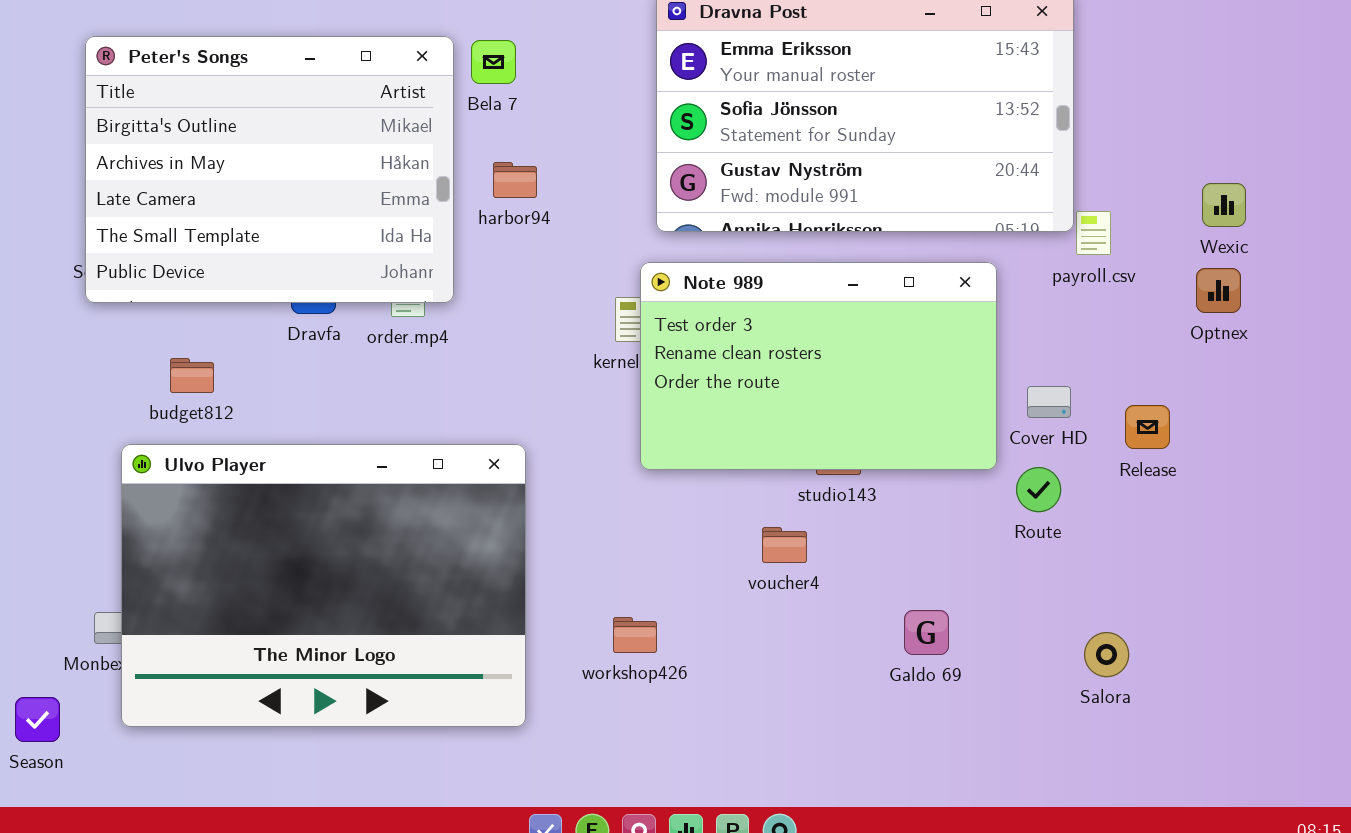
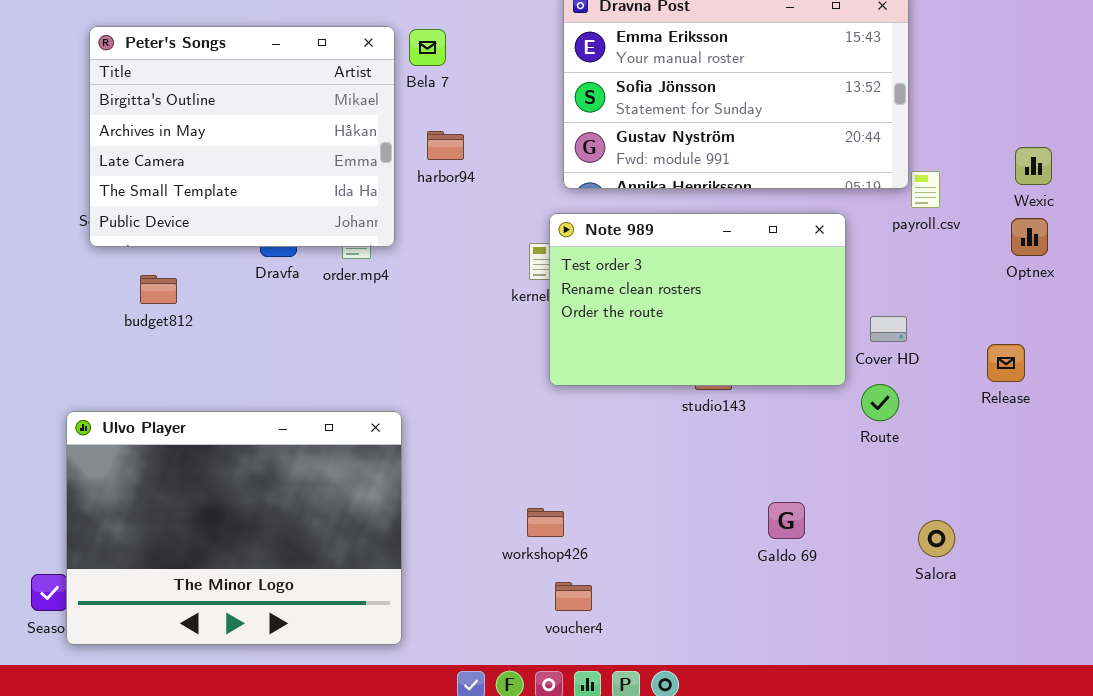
budget812: [170,358,214,393] -> [140,275,177,304], moved
Release: [1125,405,1170,449] -> [987,344,1025,382], moved
Ulvo Player: [121,444,526,727] -> [66,411,402,645], moved
voucher4: [762,527,807,563] -> [555,582,592,611], moved

